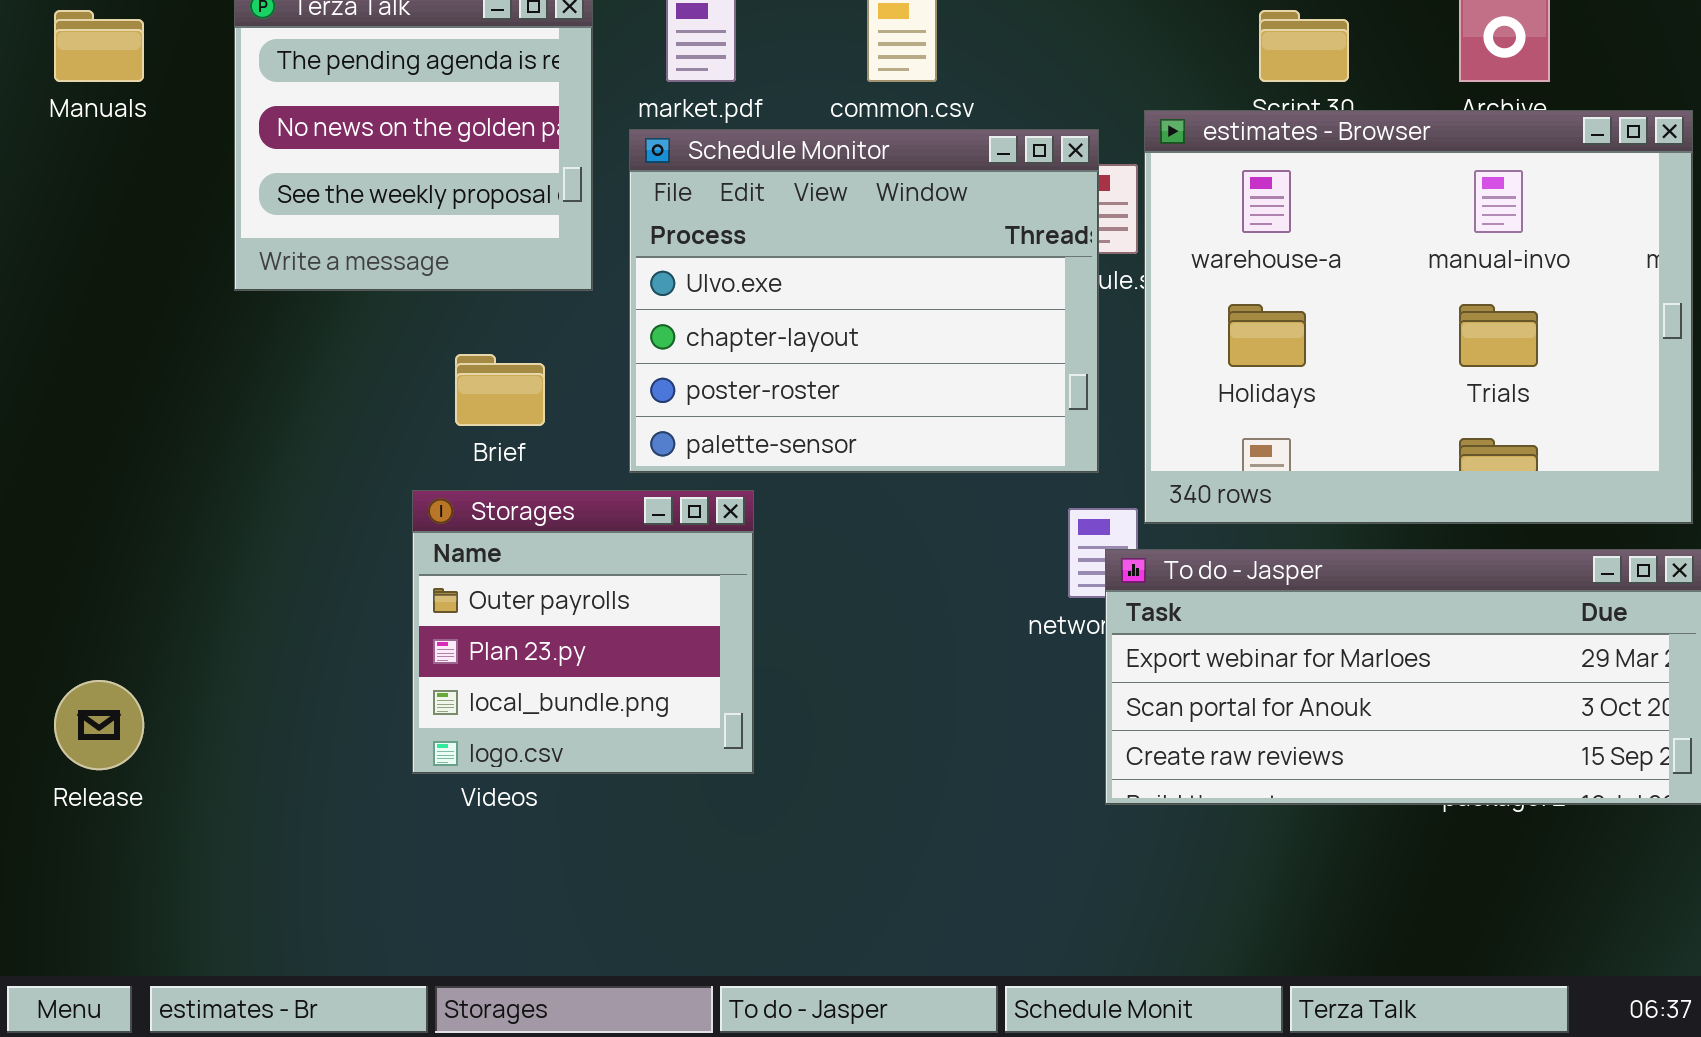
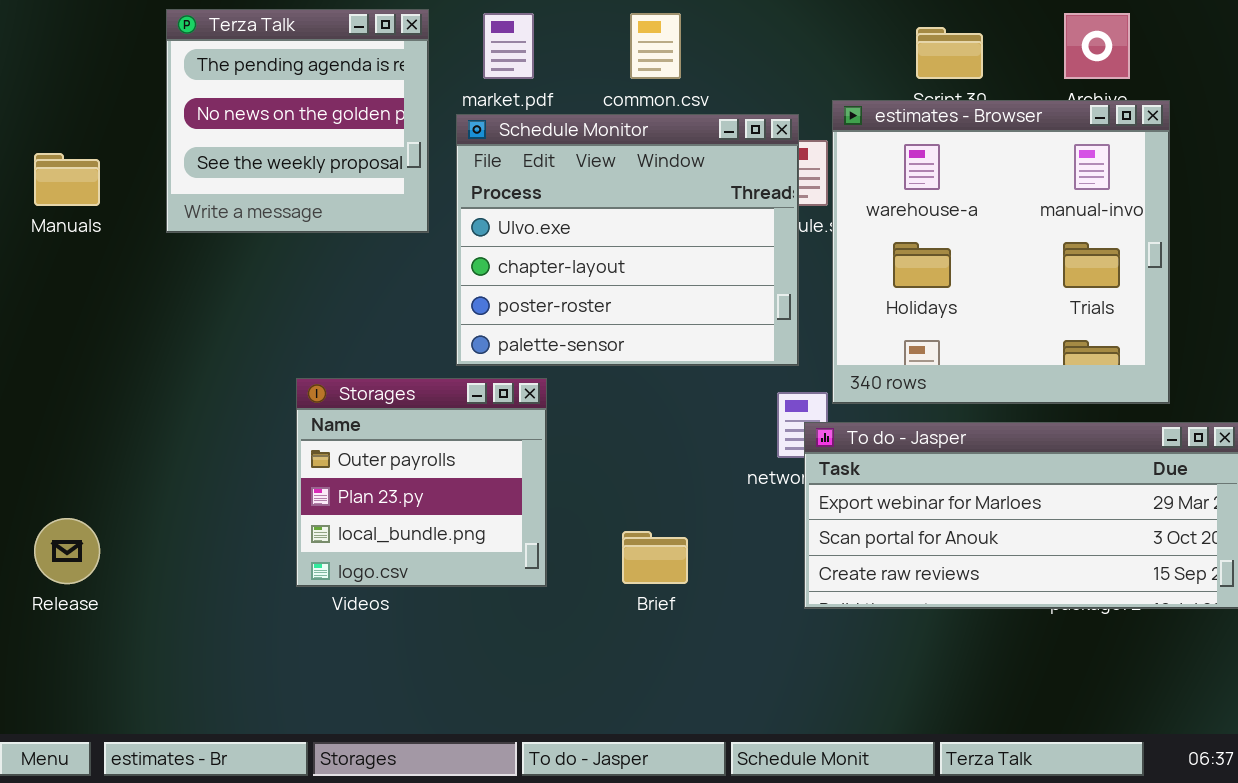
Manuals: [54,10,144,82] -> [34,153,100,206], moved
estimates - Browser: [1144,110,1693,524] -> [832,100,1170,404], resized
Brief: [455,354,545,426] -> [622,531,688,584], moved

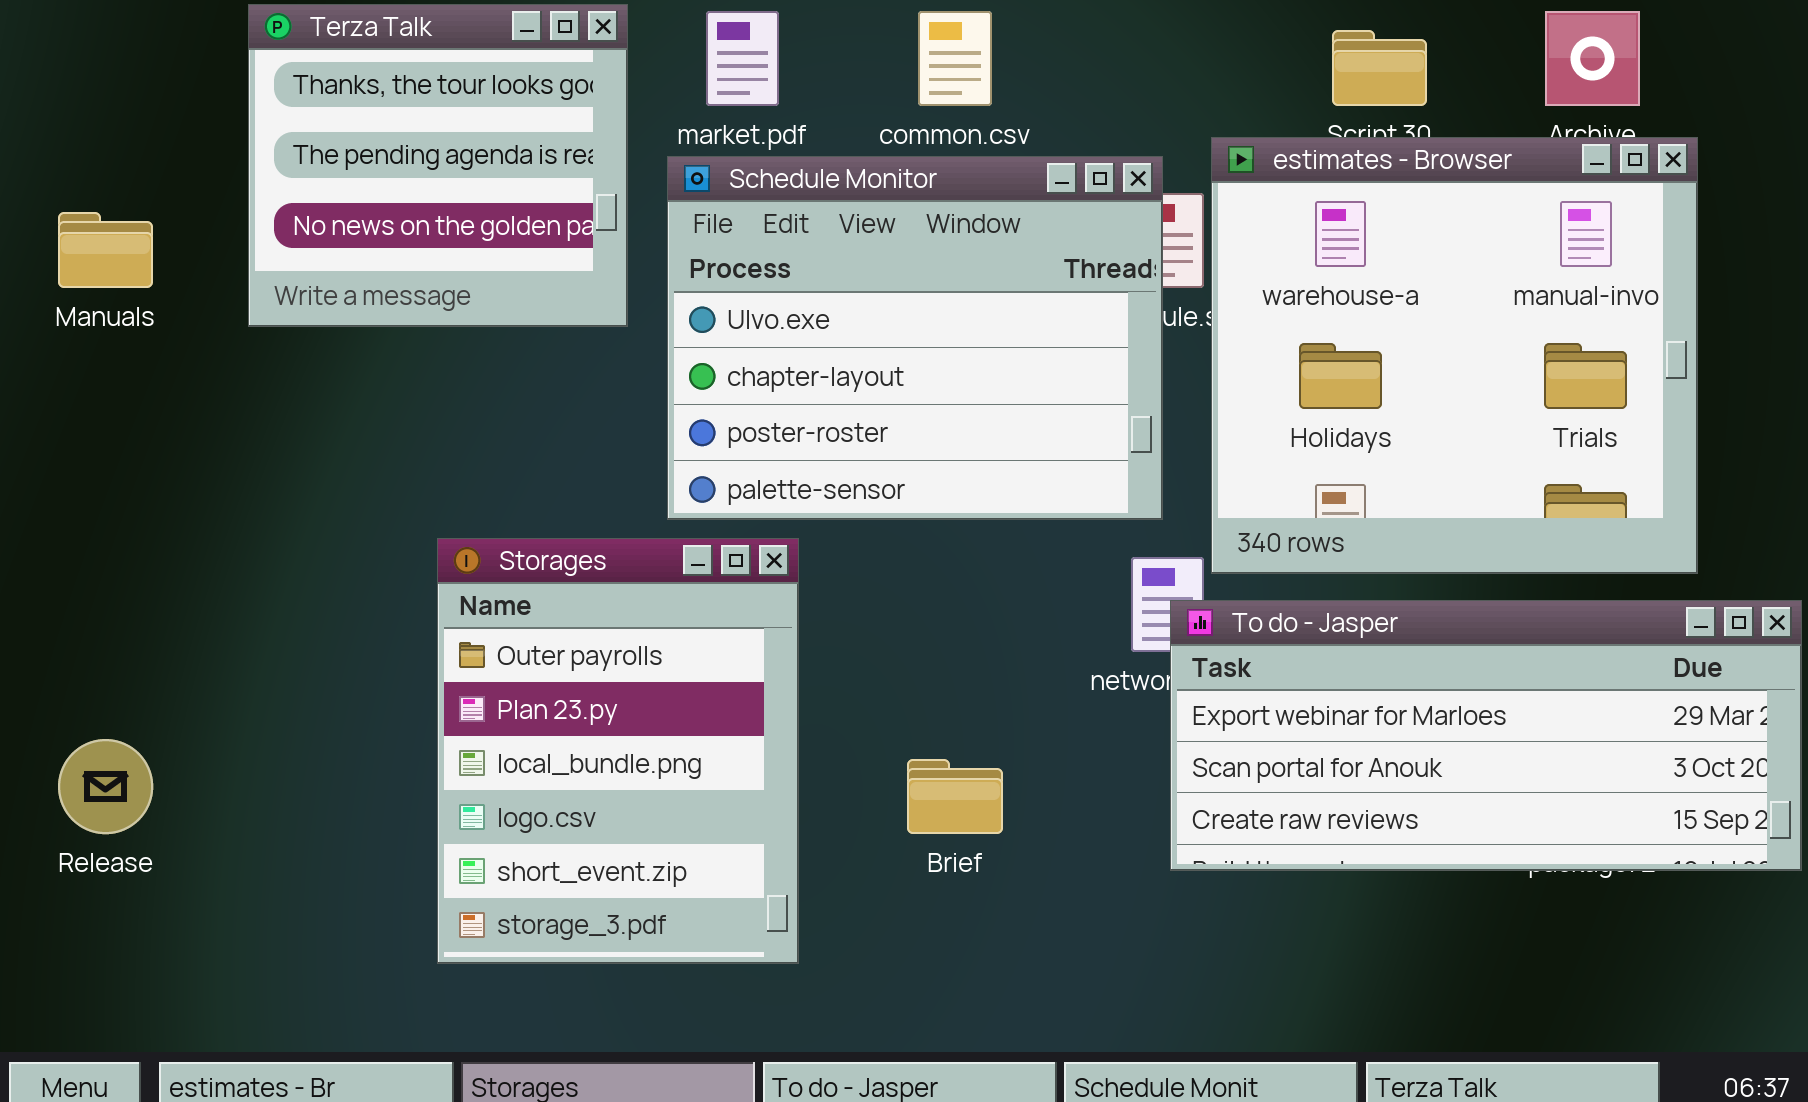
Terza Talk: [166,9,429,233] -> [248,4,628,327], scrolled up 1 row
Storages: [296,378,547,587] -> [437,538,799,964], resized

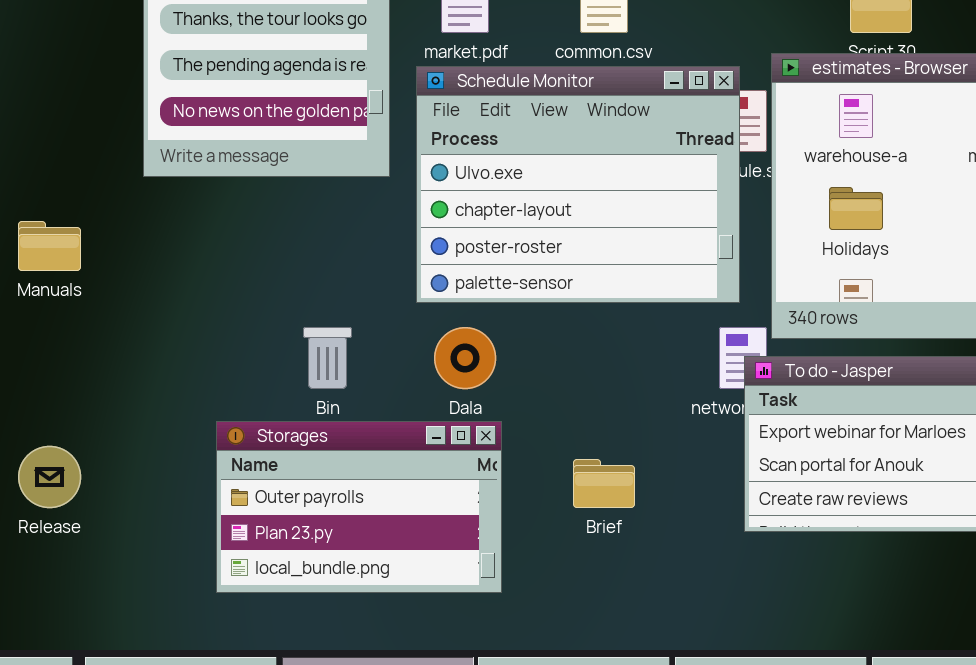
Manuals: [58,212,153,288] -> [18,221,81,271], moved
Storages: [437,538,799,964] -> [216,421,502,593], resized

